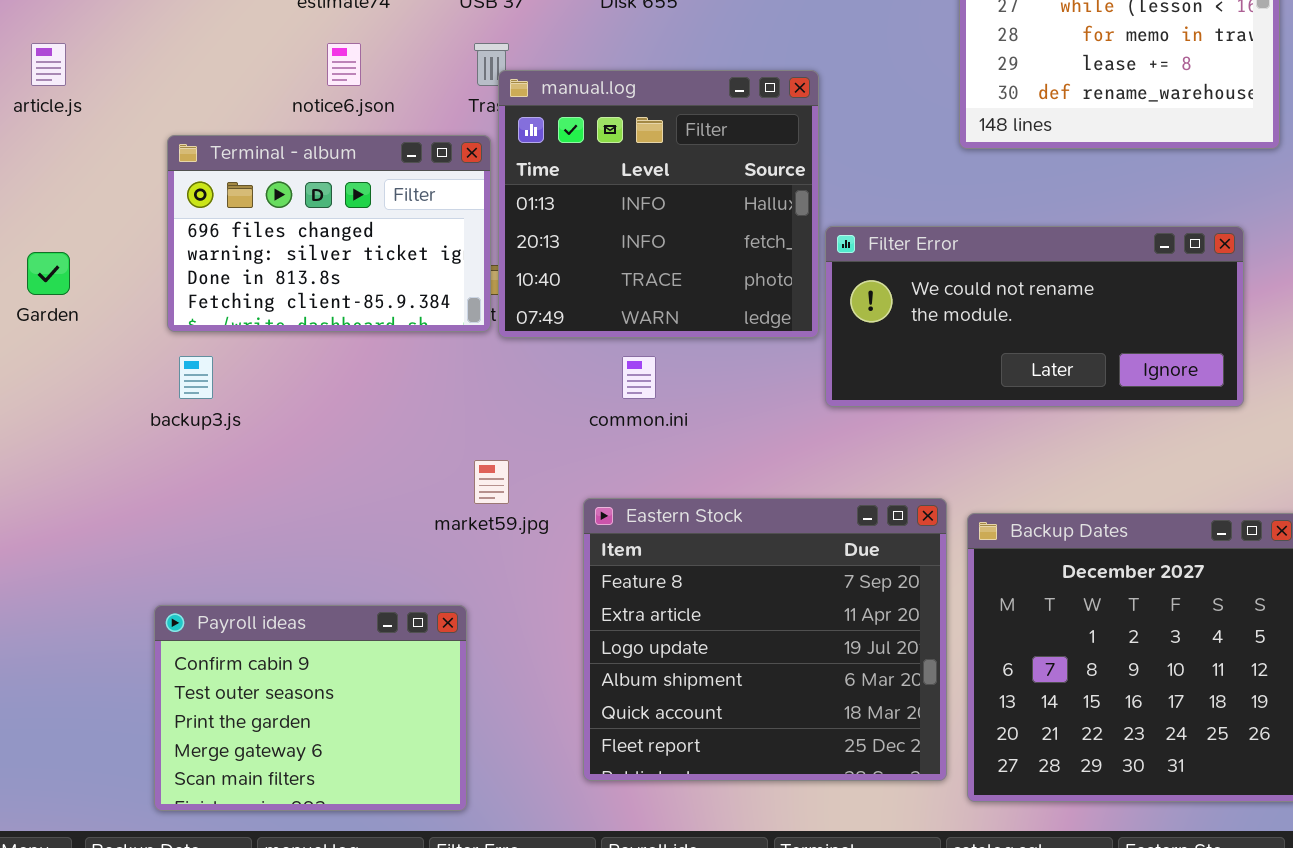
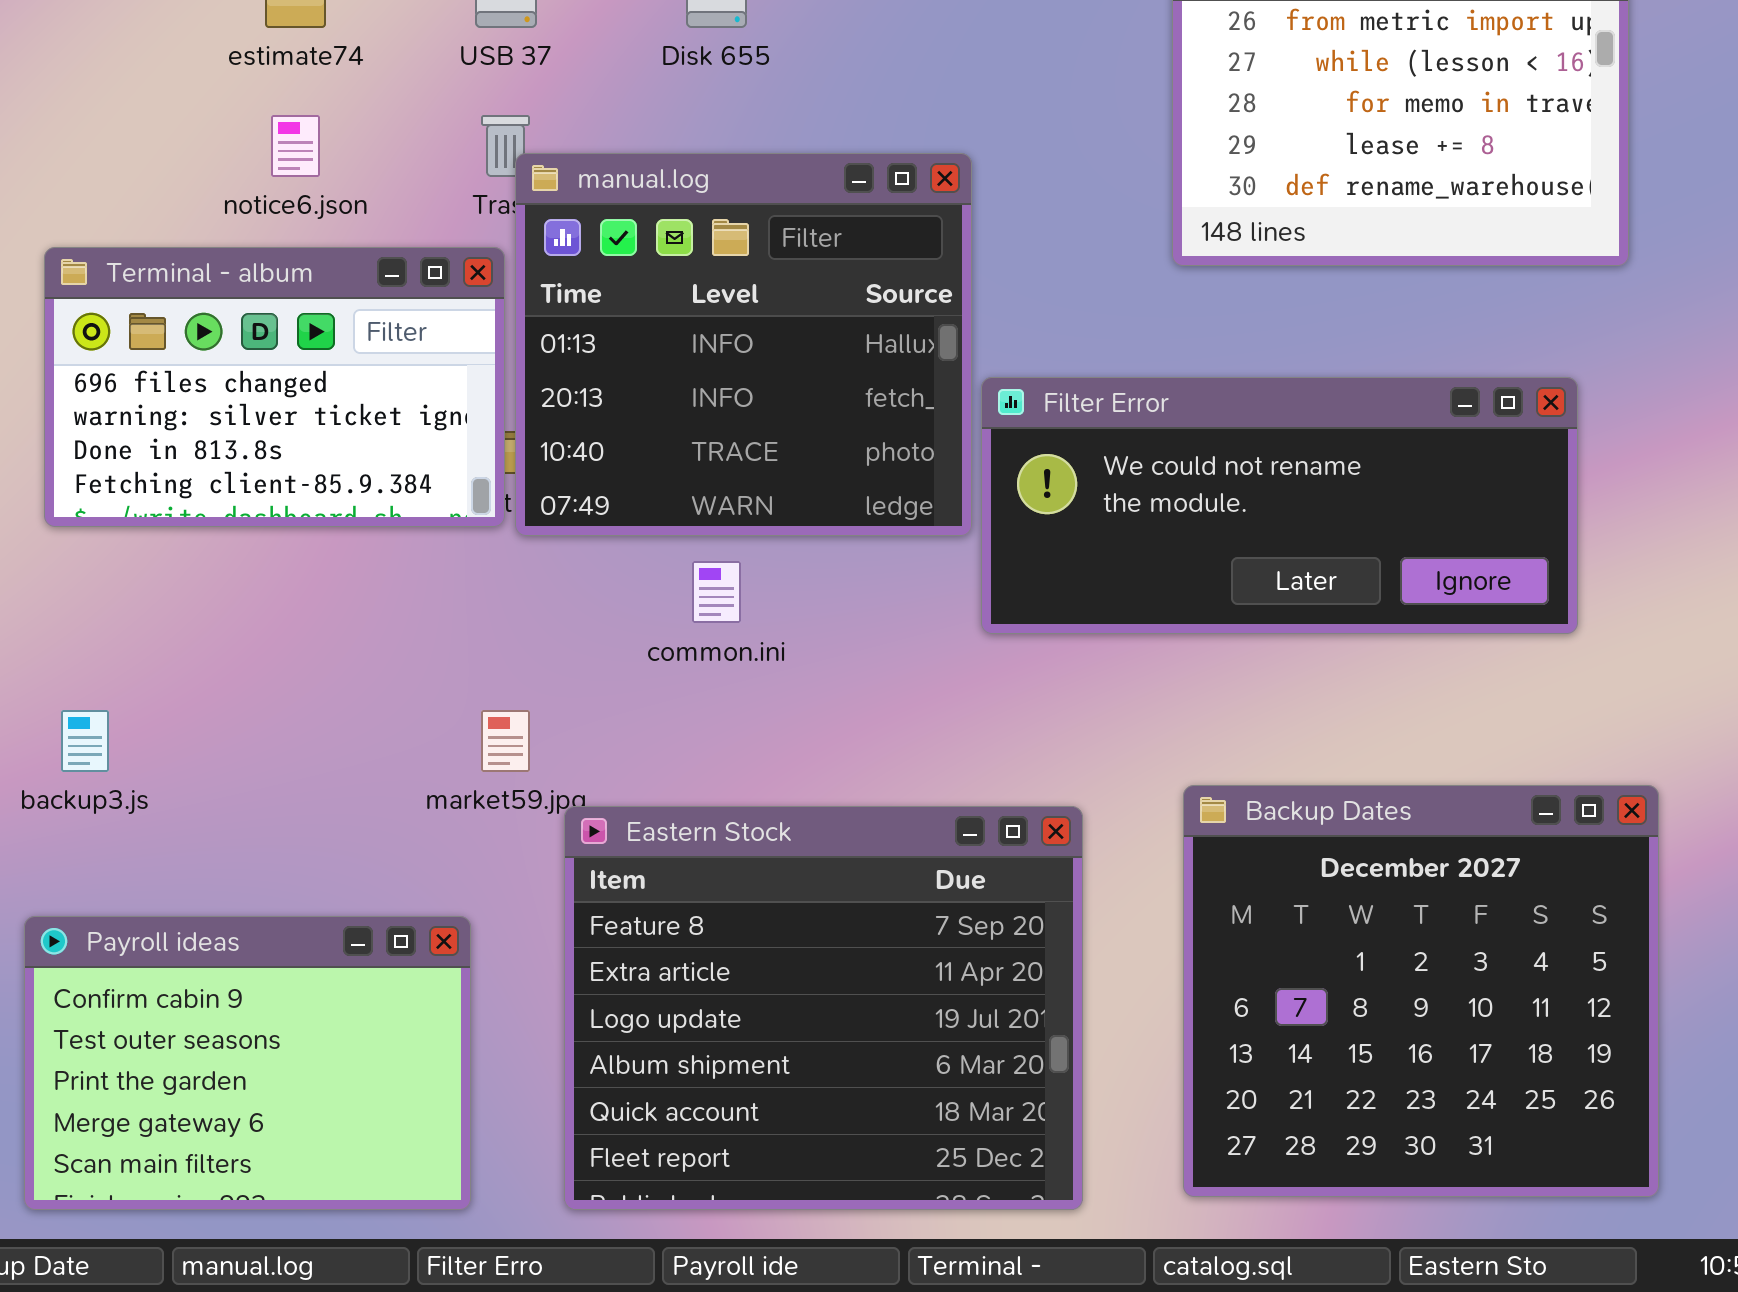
backup3.js: [179,356,213,399] -> [61,710,109,772], moved
Eastern Stock: [583,498,947,781] -> [564,806,1083,1210], moved

